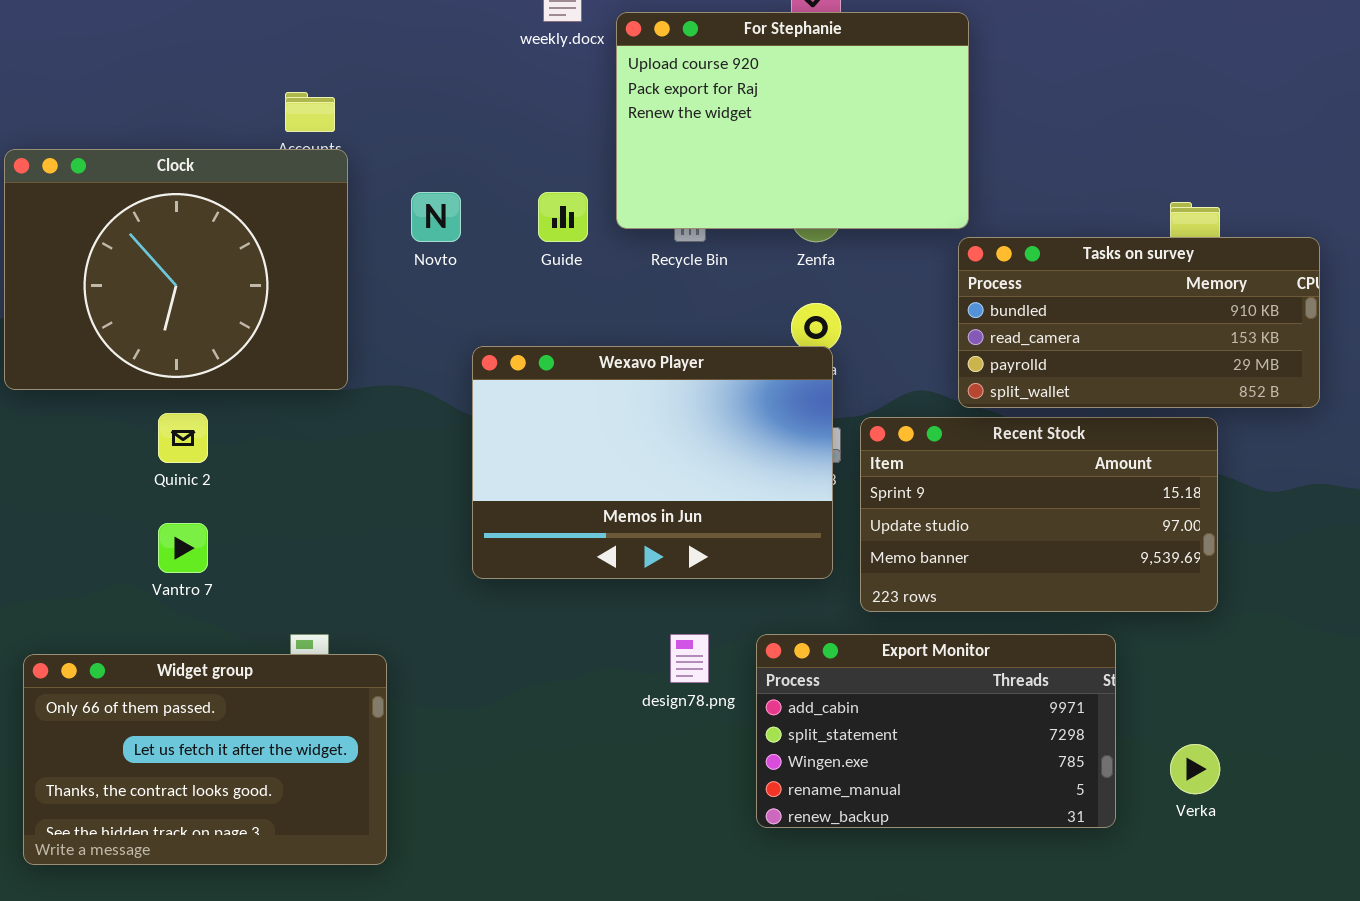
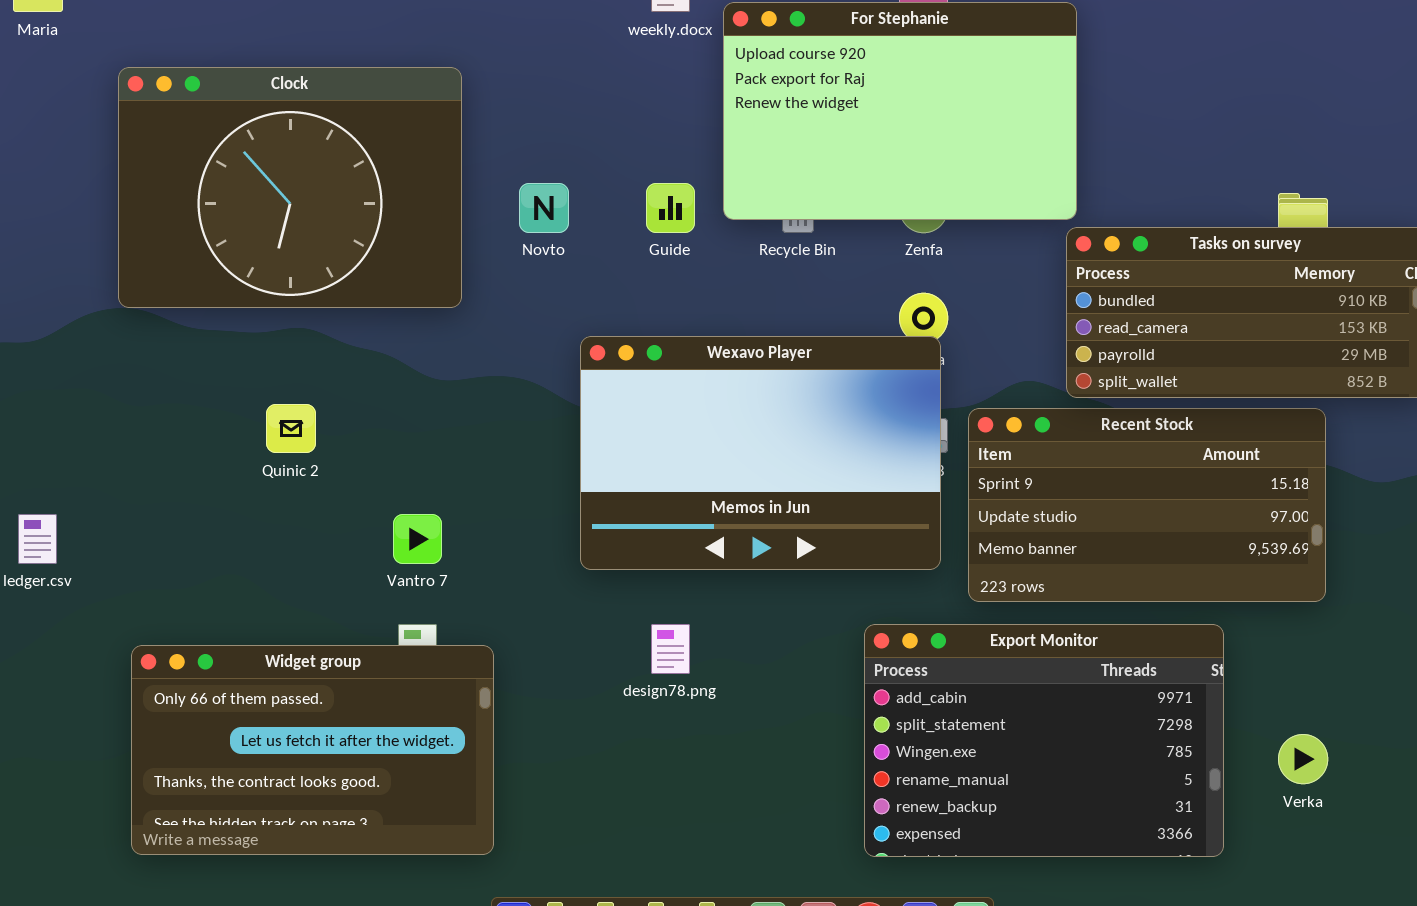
Clock: [4,149,348,390] -> [118,67,462,308], moved
Vantro 7: [158,523,208,573] -> [393,514,442,564], moved
design78.png: [670,634,709,683] -> [651,624,690,674], moved
Export Monitor: [756,634,1116,828] -> [864,624,1224,857], resized

